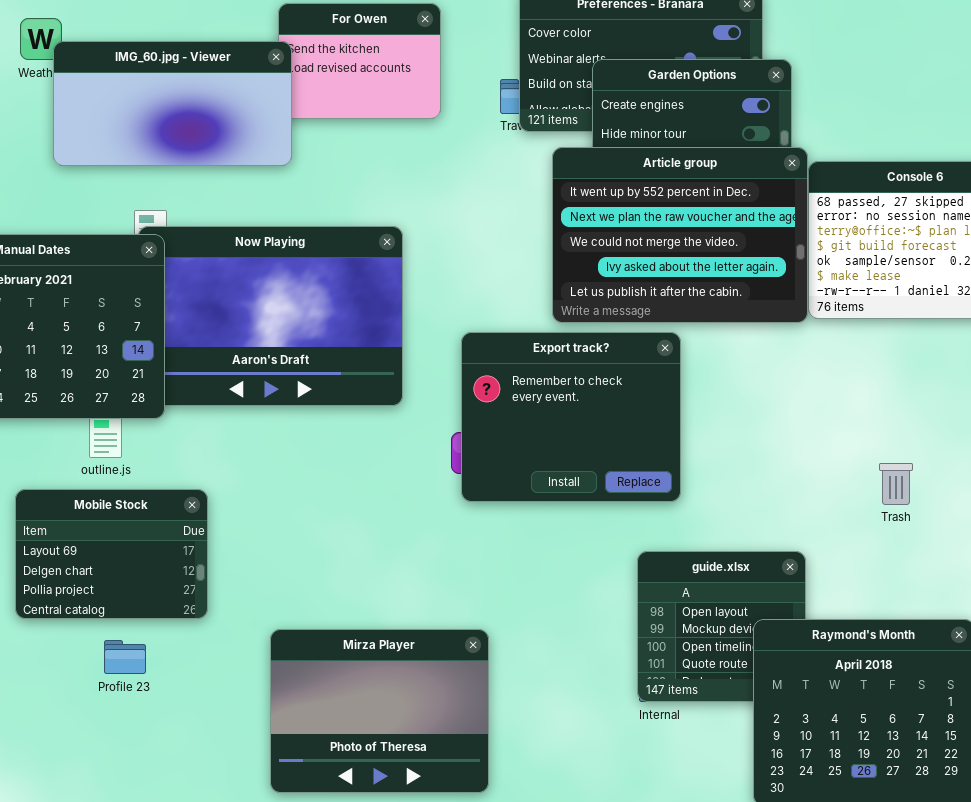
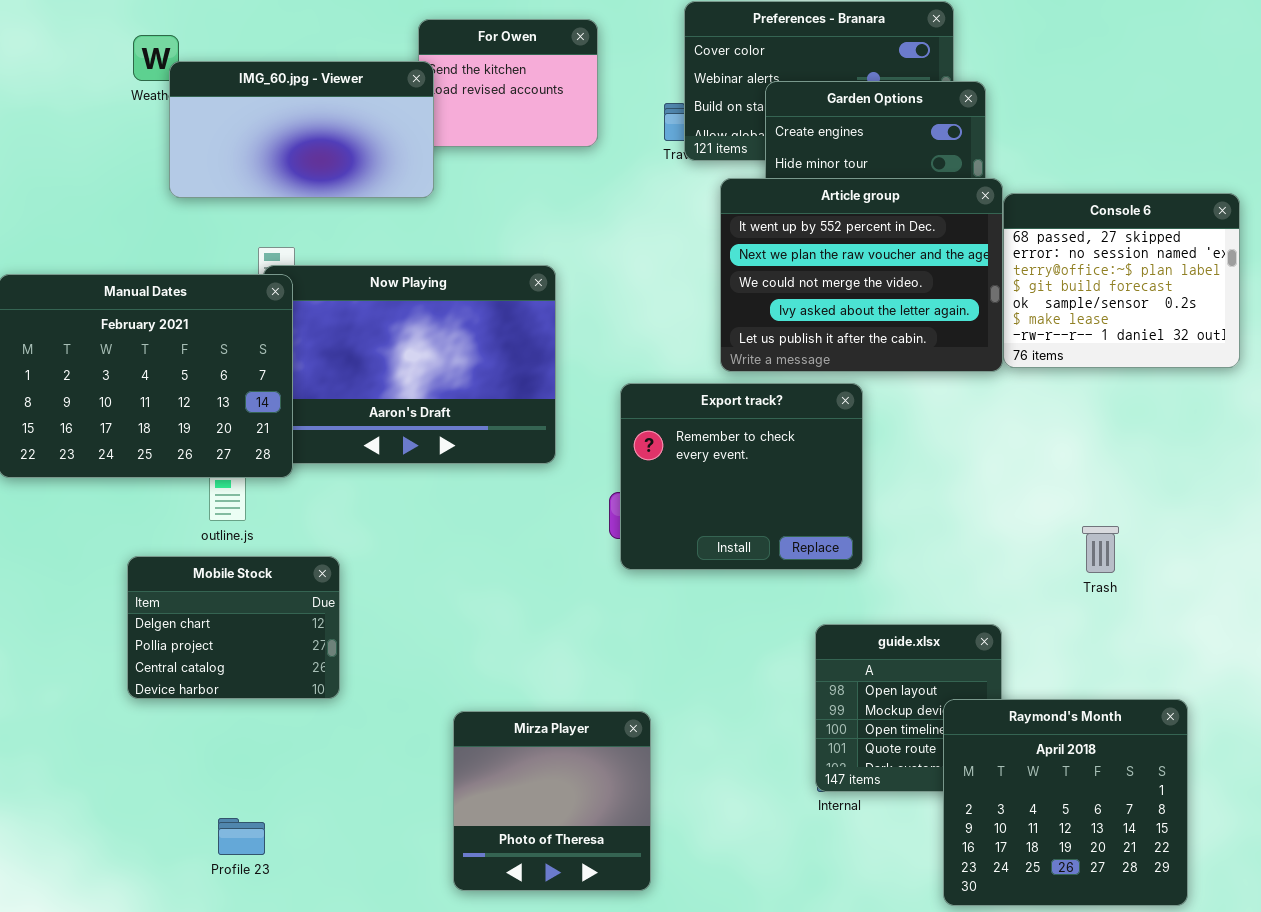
Mobile Stock: [15,489,208,619] -> [127,556,340,699], scrolled down 1 row
Mirza Player: [270,629,489,793] -> [453,711,651,891], resized
Profile 23: [104,640,146,674] -> [218,818,265,855], moved

